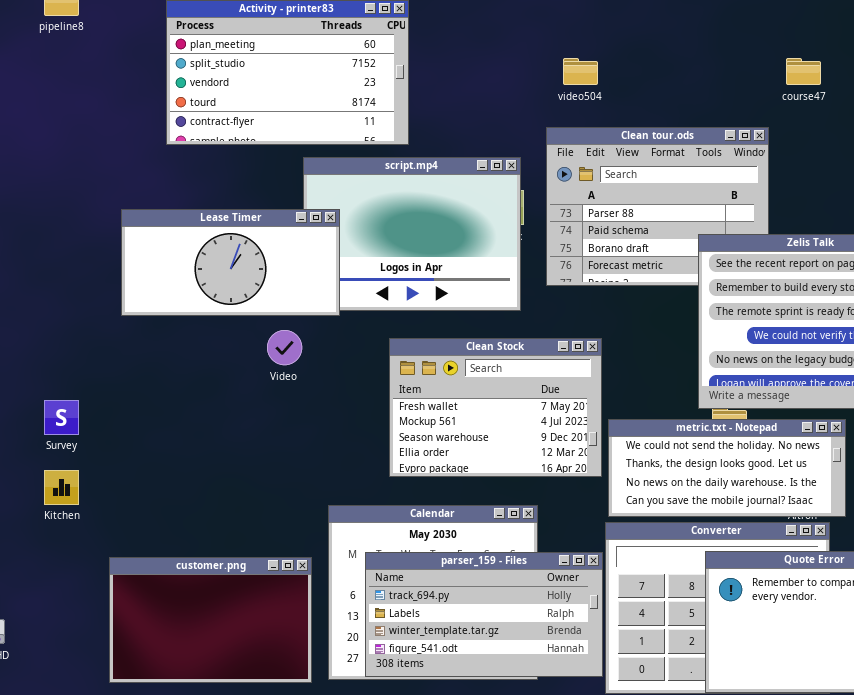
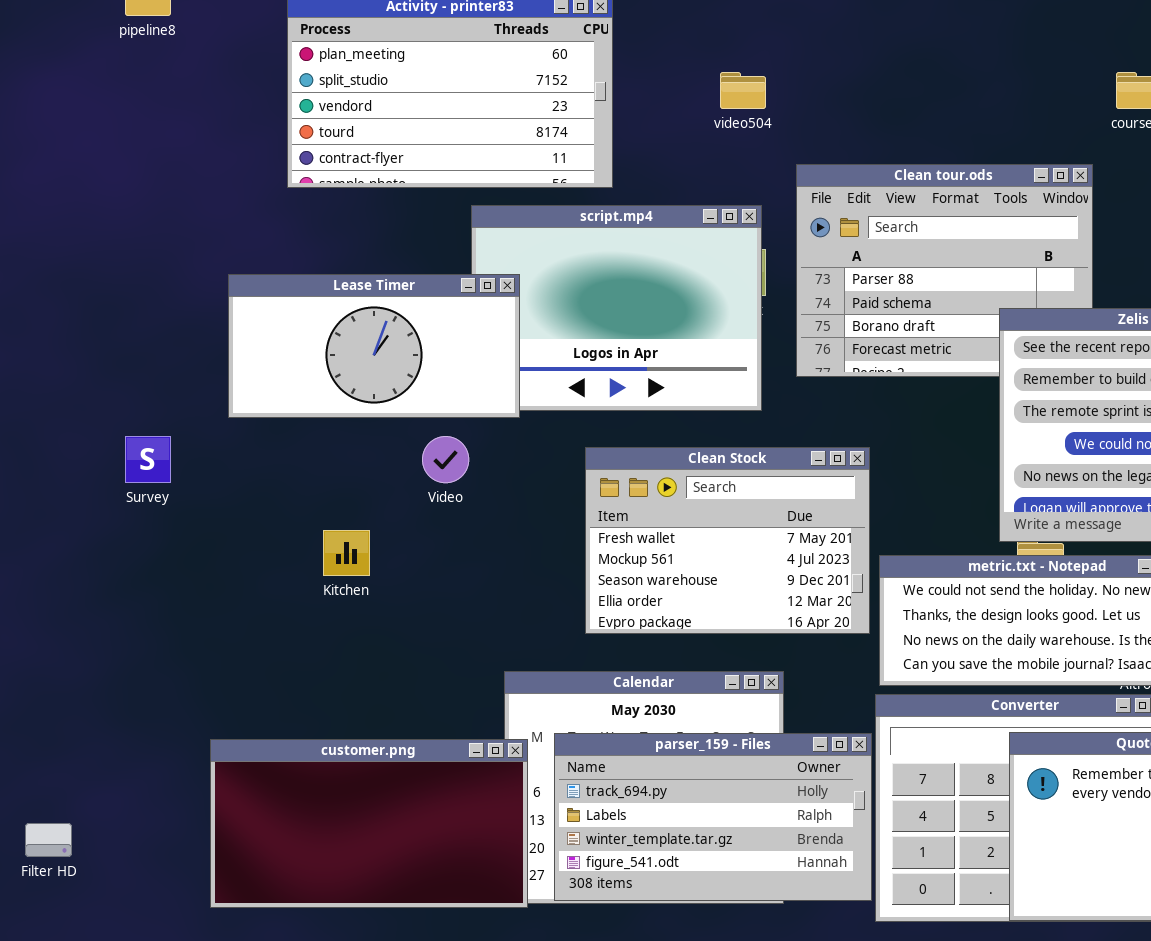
video504: [563,58,598,85] -> [720,72,766,109], moved
Survey: [44,400,79,435] -> [125,436,171,483], moved
Kitchen: [44,470,79,505] -> [323,530,370,576], moved
customer.png: [109,557,312,683] -> [210,739,528,908], resized

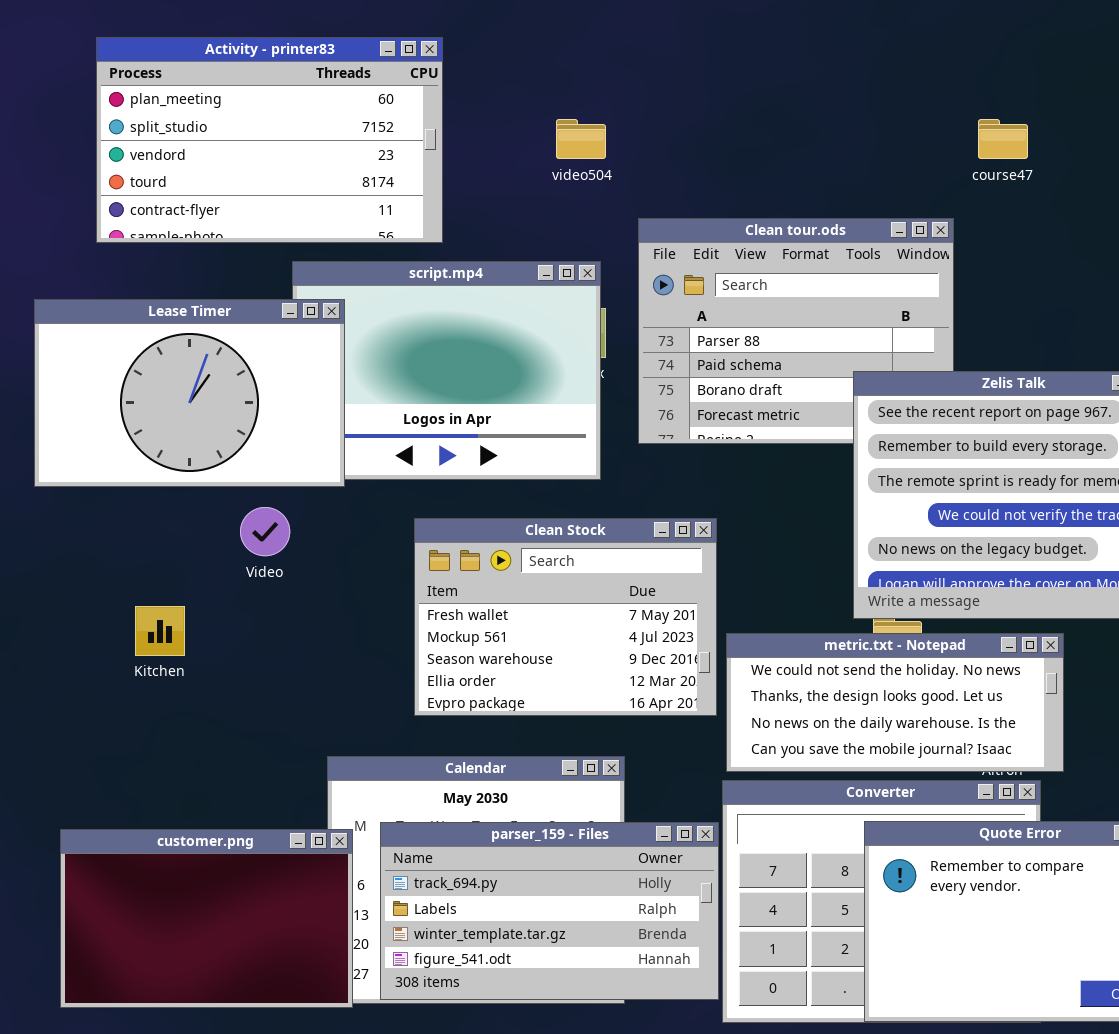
Lease Timer: [228,274,520,418] -> [34,299,345,487], resized
customer.png: [210,739,528,908] -> [60,829,353,1008], resized

